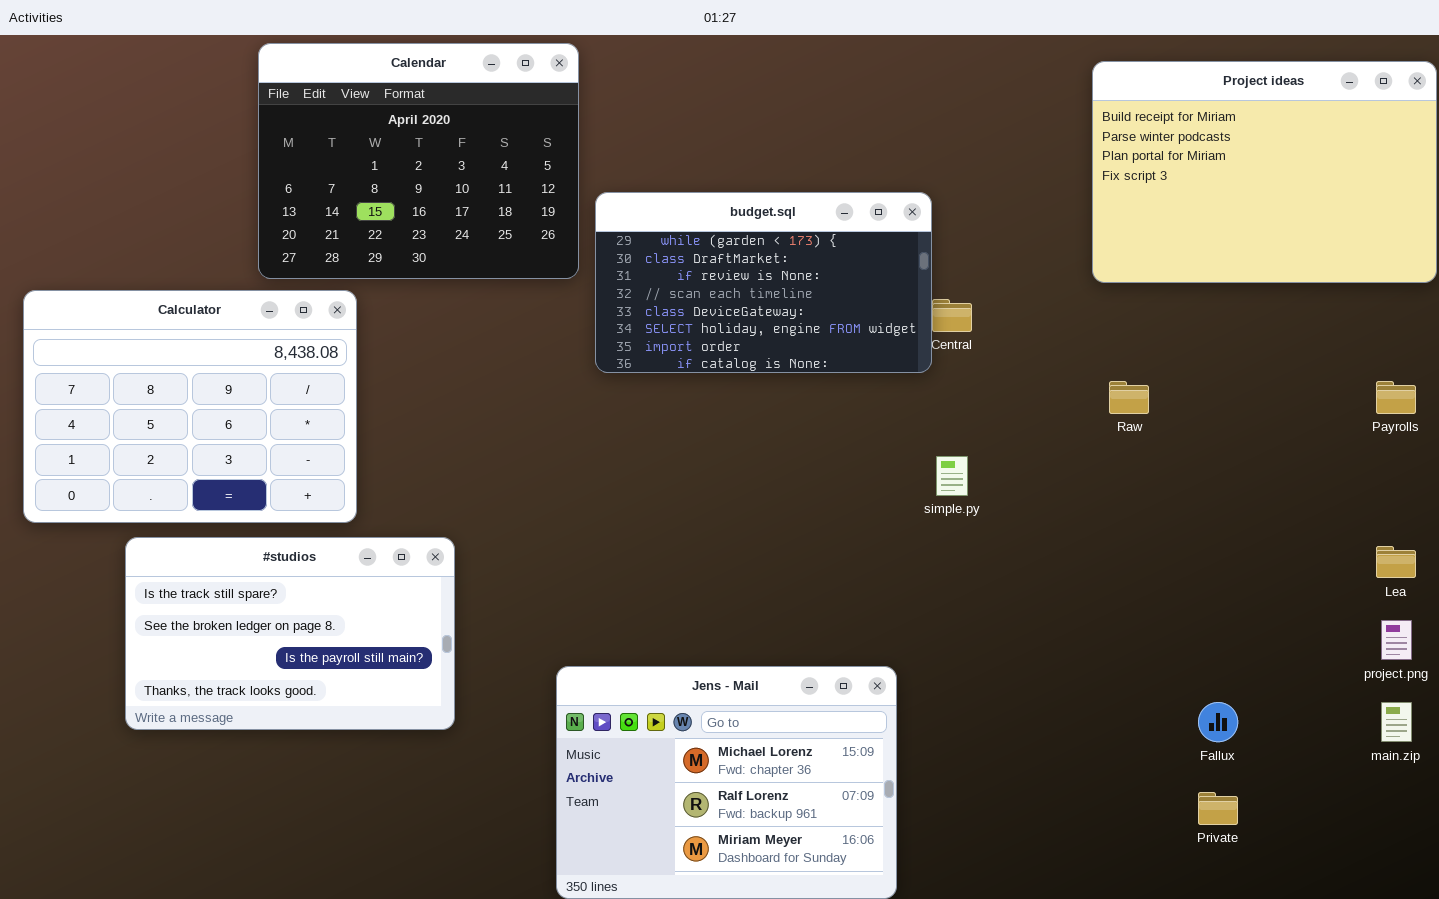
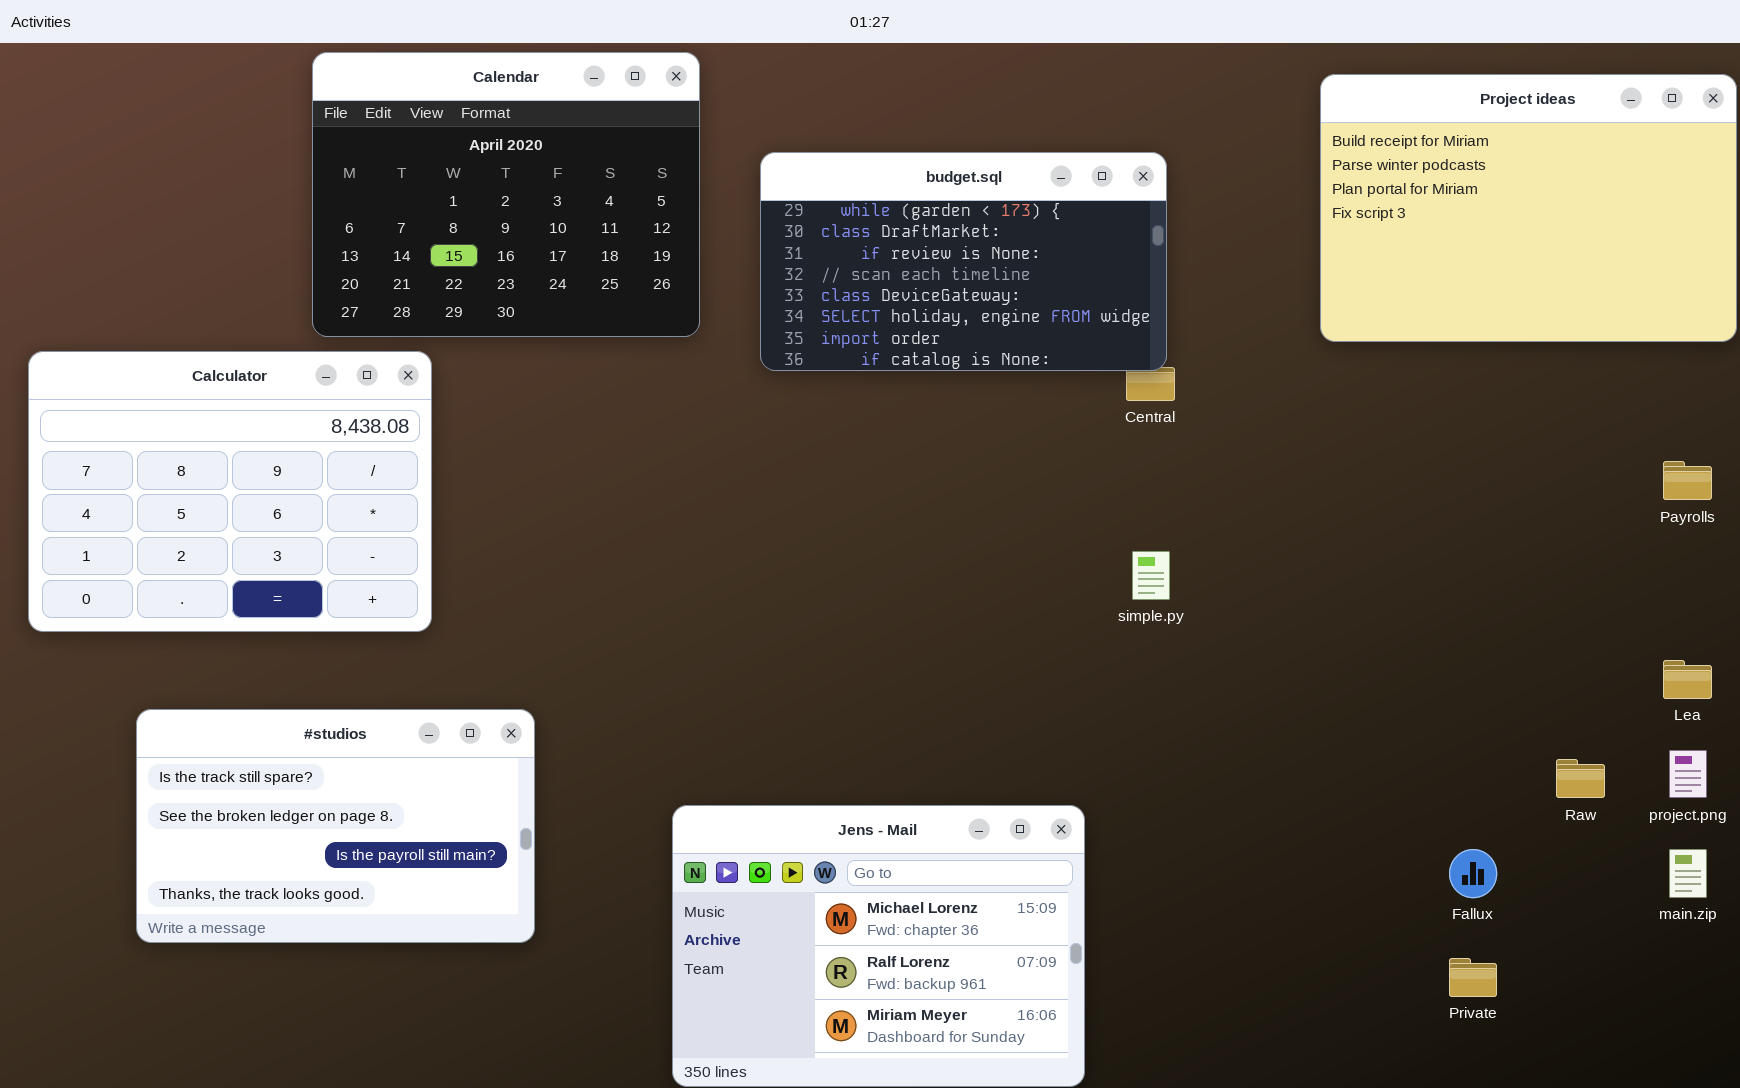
budget.sql: [595,192,932,373] -> [760,152,1167,371], moved
Raw: [1109,381,1149,414] -> [1556,759,1605,798], moved
#studios: [125,537,455,730] -> [136,709,535,943], moved

